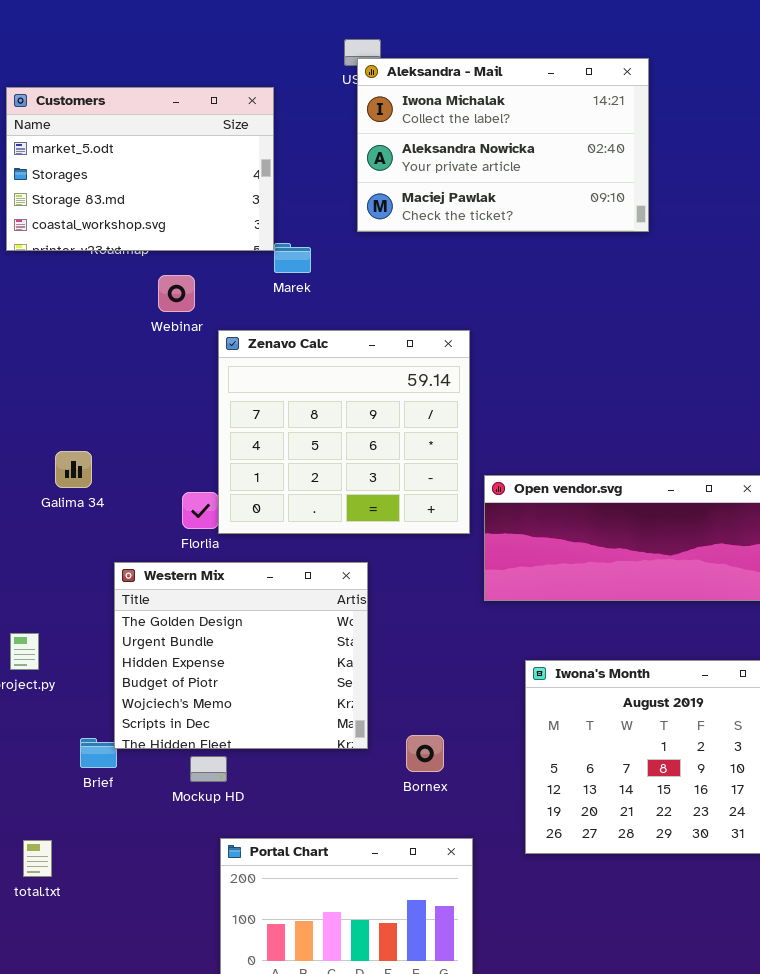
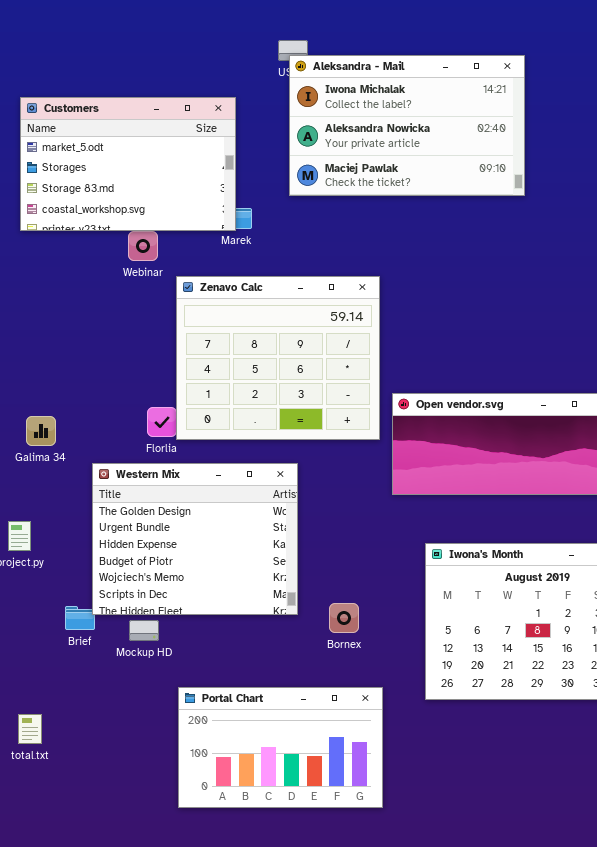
Customers: [6,87,274,251] -> [20,97,236,231], moved
Galima 34: [55,451,92,488] -> [26,416,56,446], moved
Mockup HD: [190,756,227,782] -> [129,620,159,641], moved
total.txt: [23,840,52,877] -> [18,714,42,744], moved

